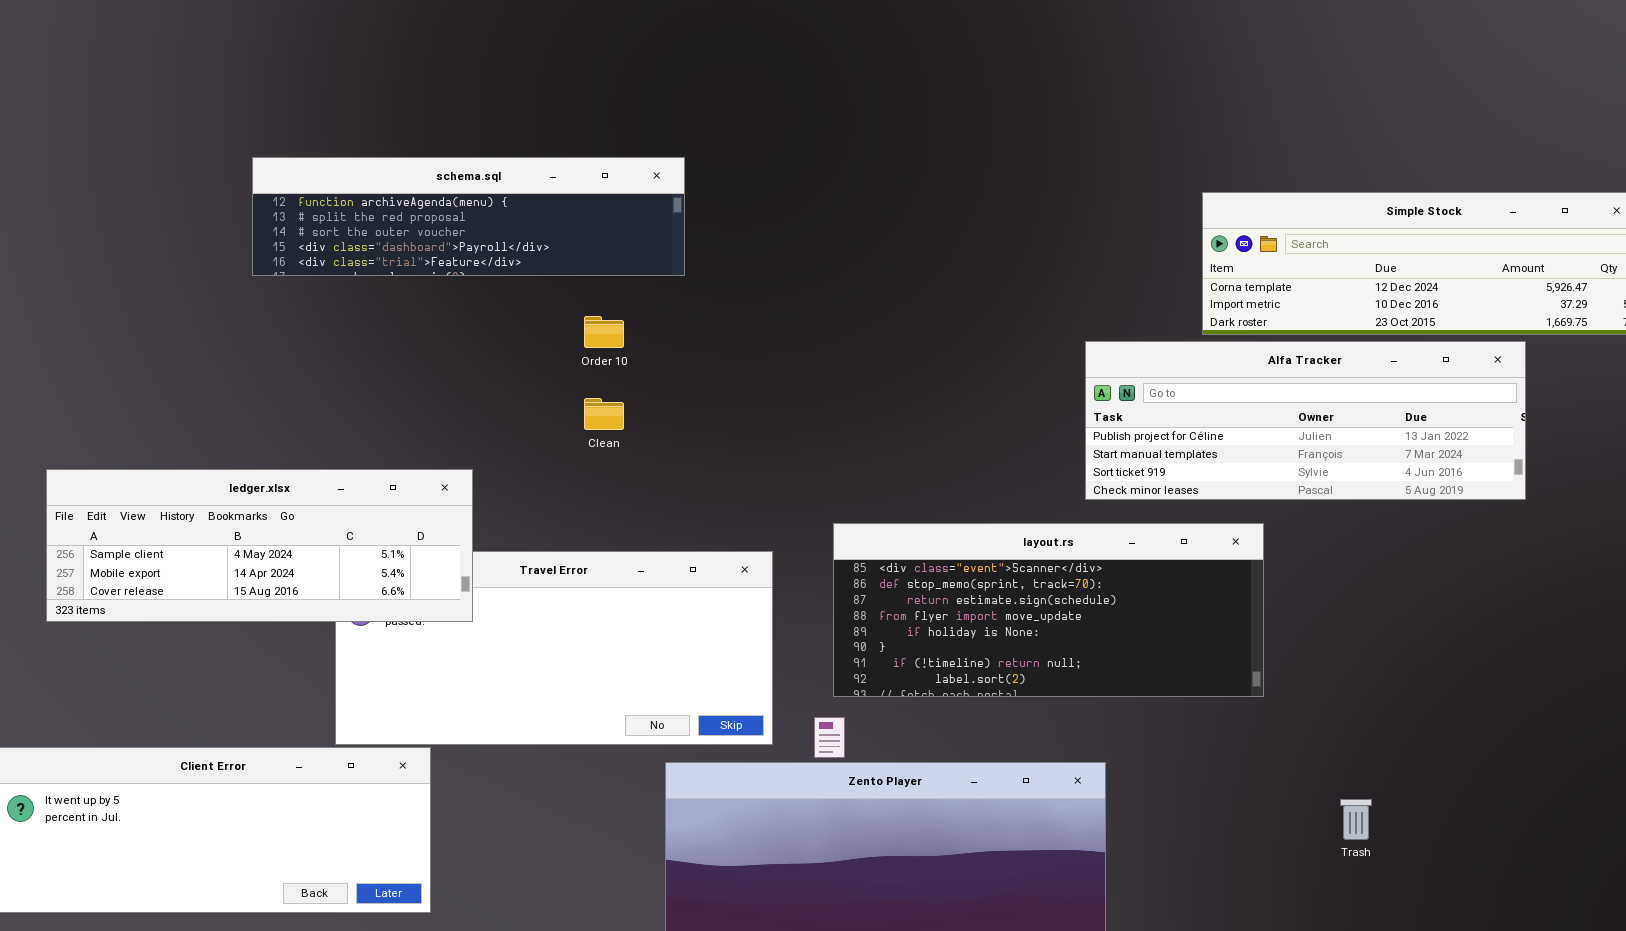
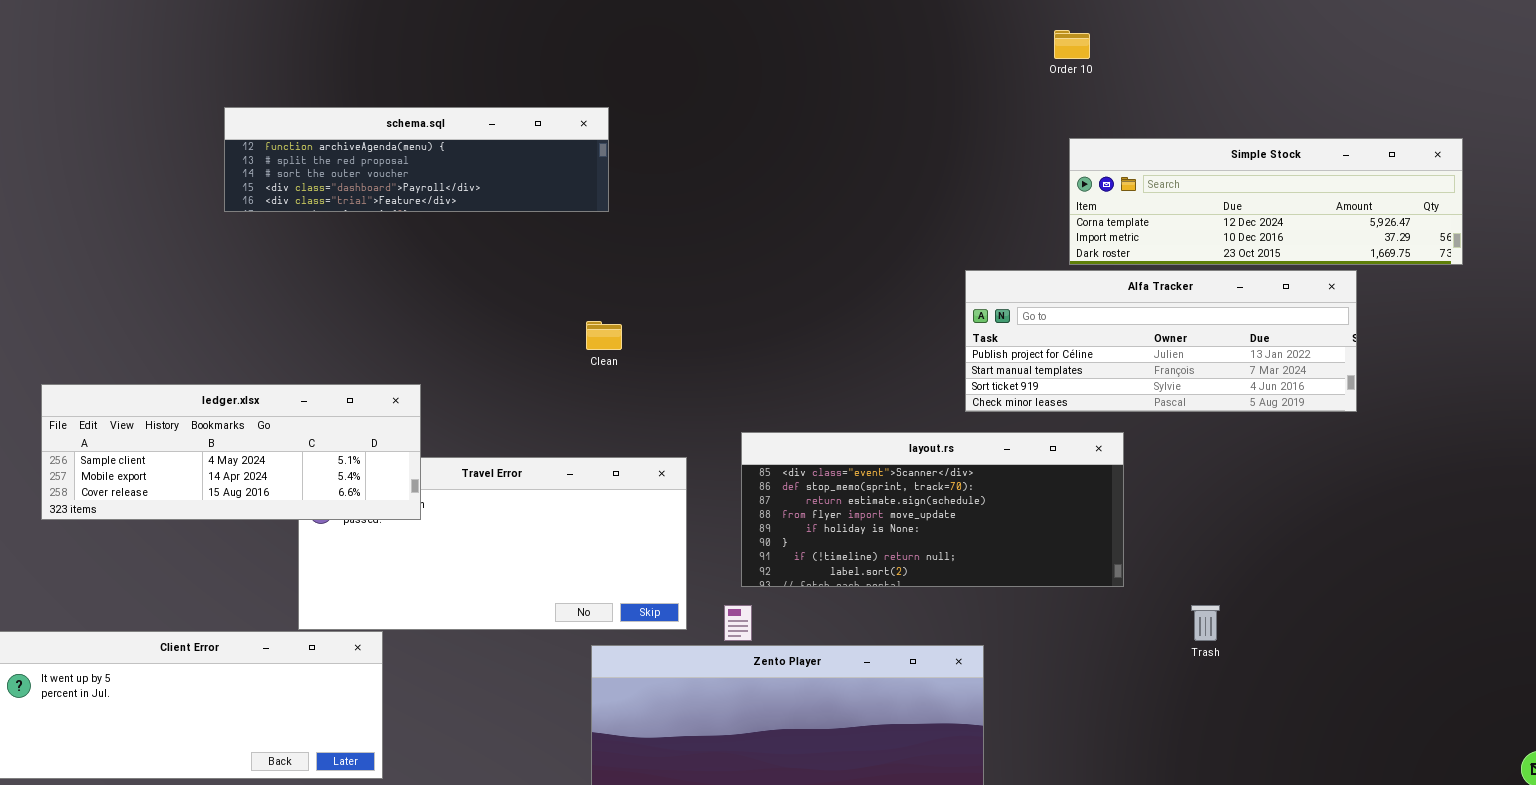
Order 10: [584,316,624,348] -> [1054,30,1090,59], moved
Clean: [584,398,624,430] -> [586,321,622,350], moved
Trash: [1340,799,1372,840] -> [1191,605,1220,641], moved

